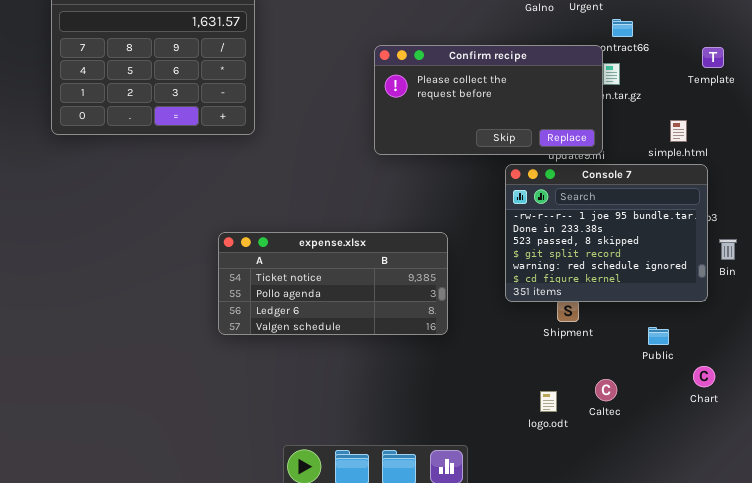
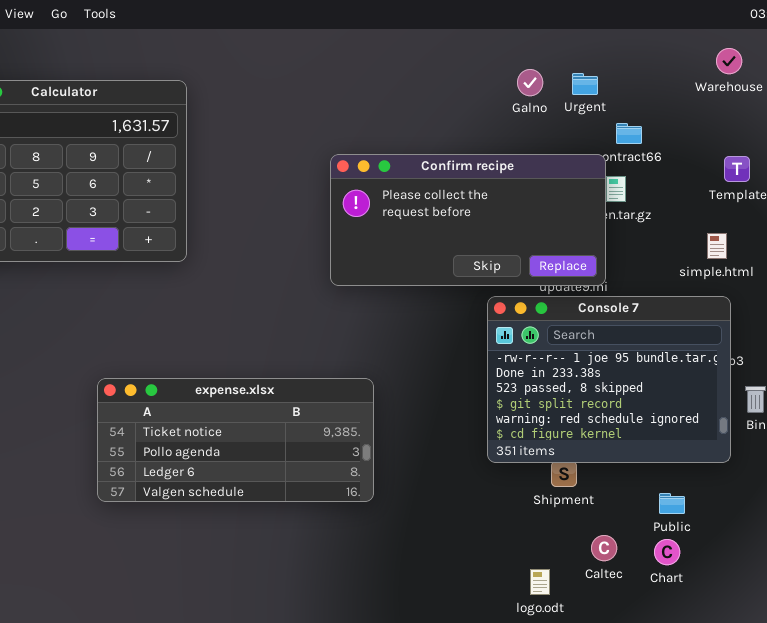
simple.html: [670,120,687,142] -> [707,233,727,259], moved
expense.xlsx: [218,232,448,335] -> [97,378,374,502], moved
Chart: [693,366,715,387] -> [654,539,680,565], moved
Caltec: [595,379,617,401] -> [591,535,617,561], moved

